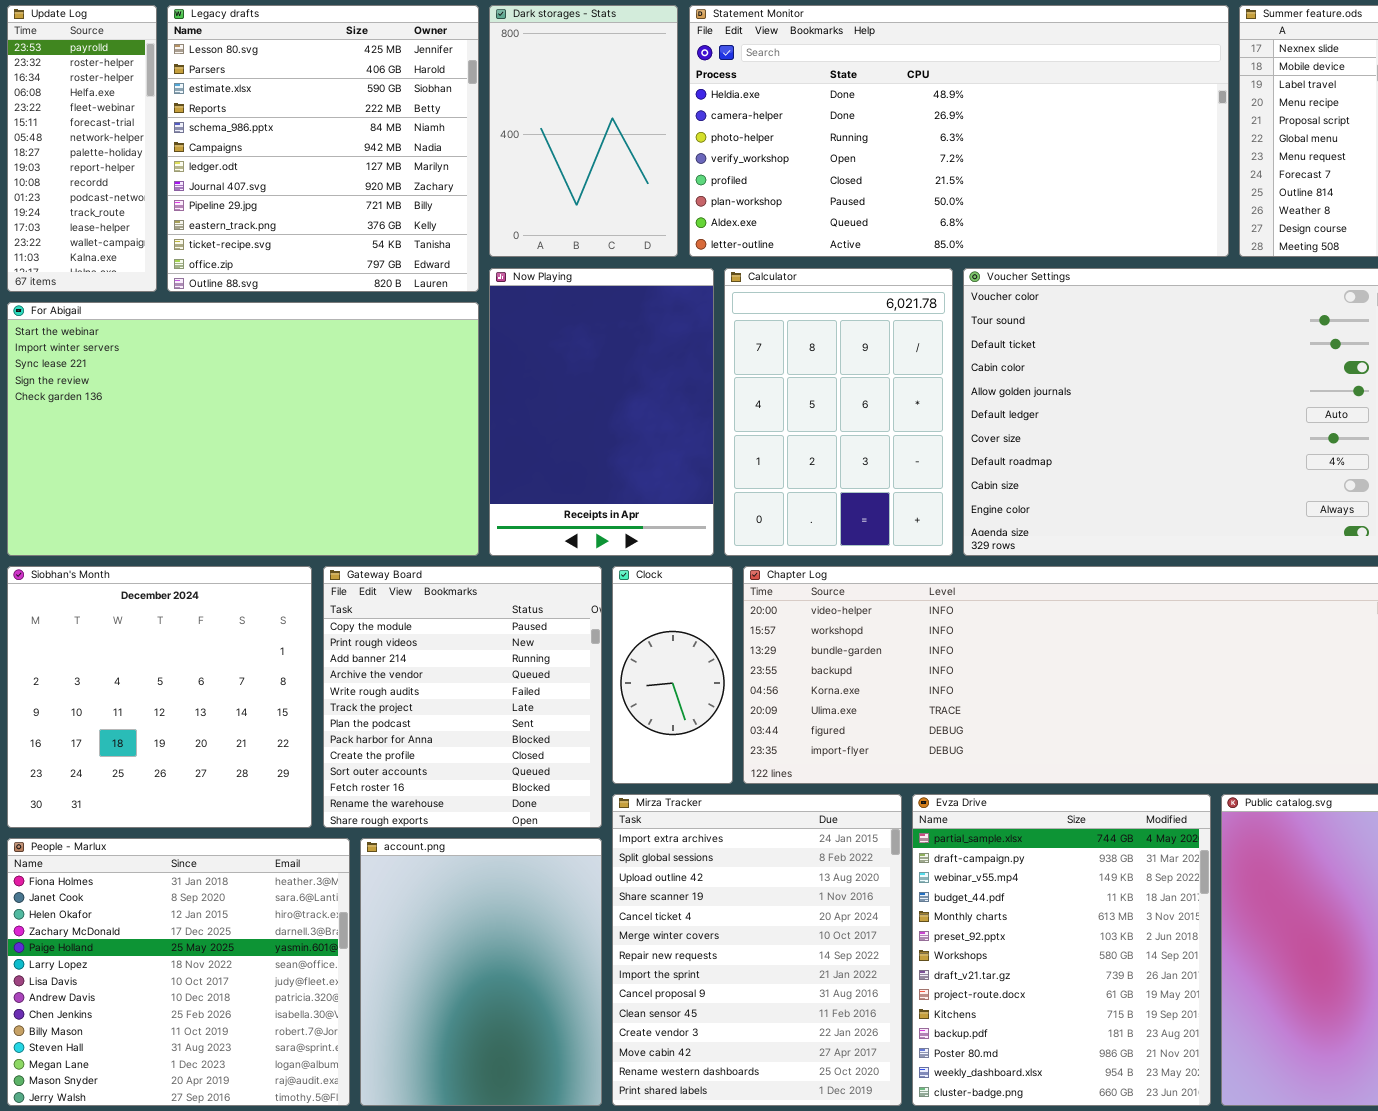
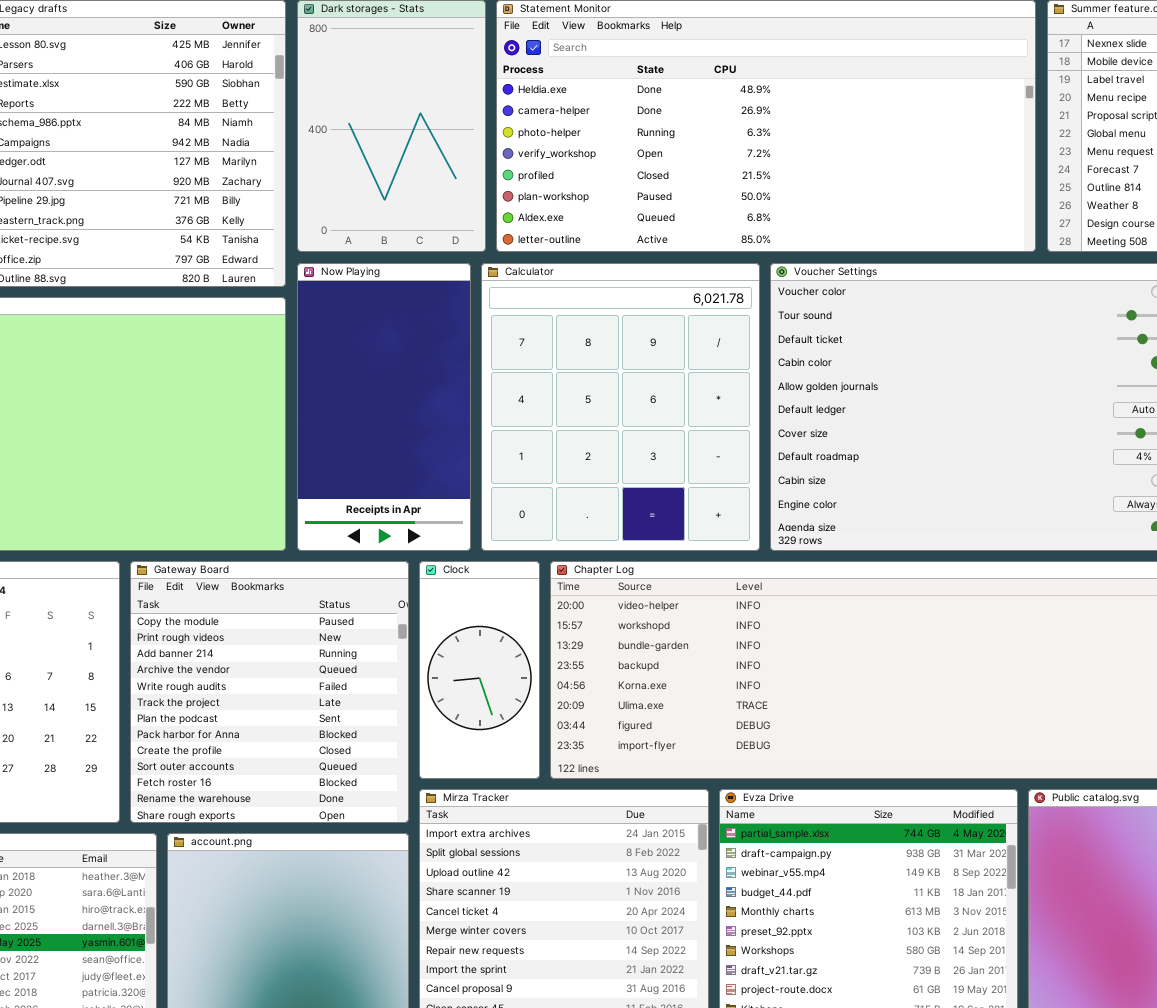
Now Playing: [489,268,714,556] -> [297,263,471,551], resized
Calculator: [724,268,953,556] -> [481,263,760,551], resized

